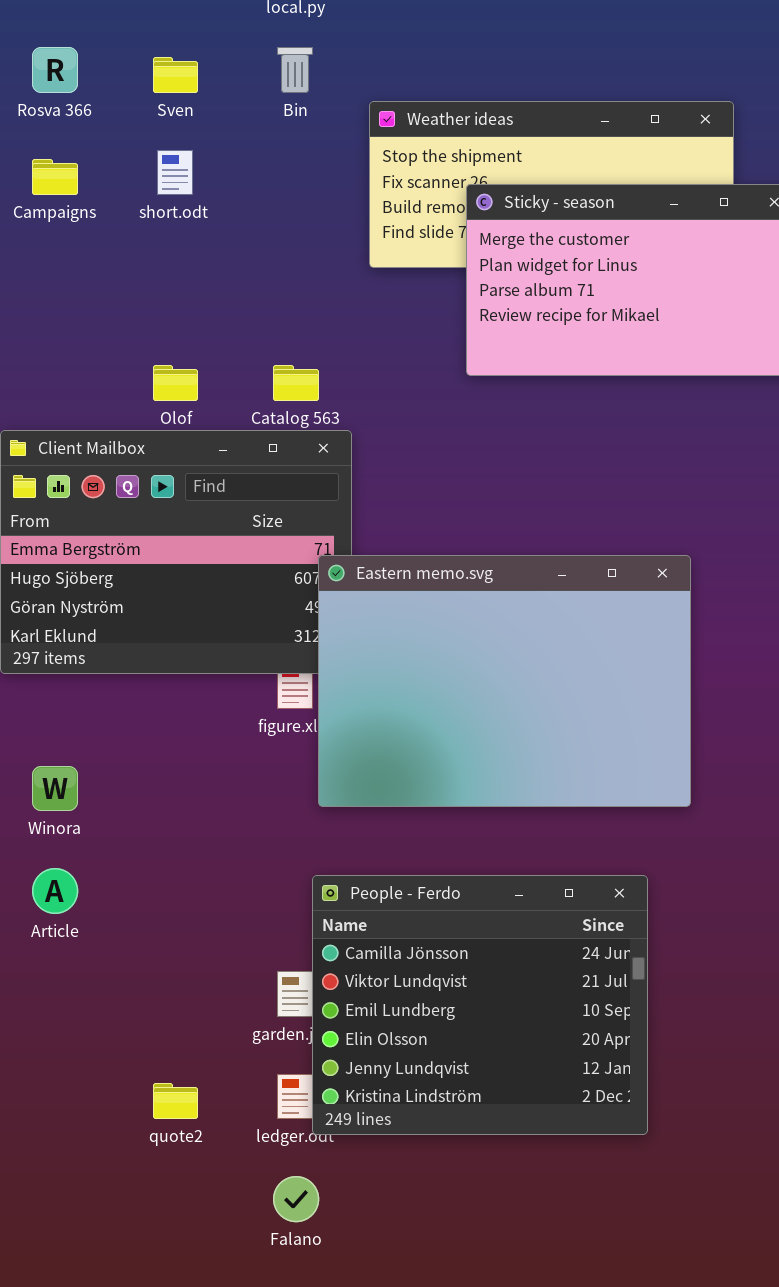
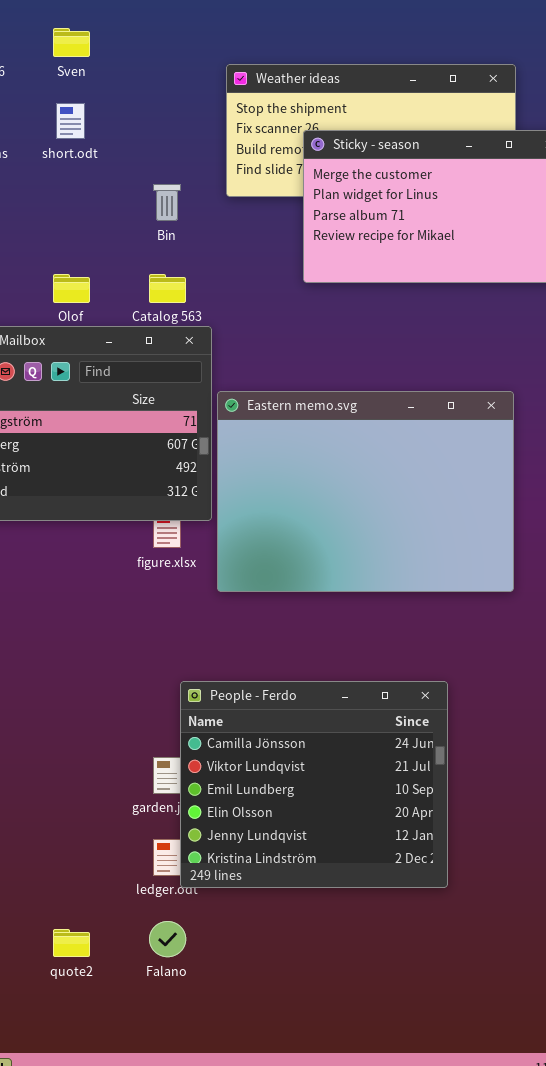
Bin: [277,47,313,93] -> [153,184,181,221], moved
Eastern memo.svg: [318,555,691,807] -> [217,391,514,592], moved
quote2: [153,1083,198,1119] -> [53,929,90,957], moved

